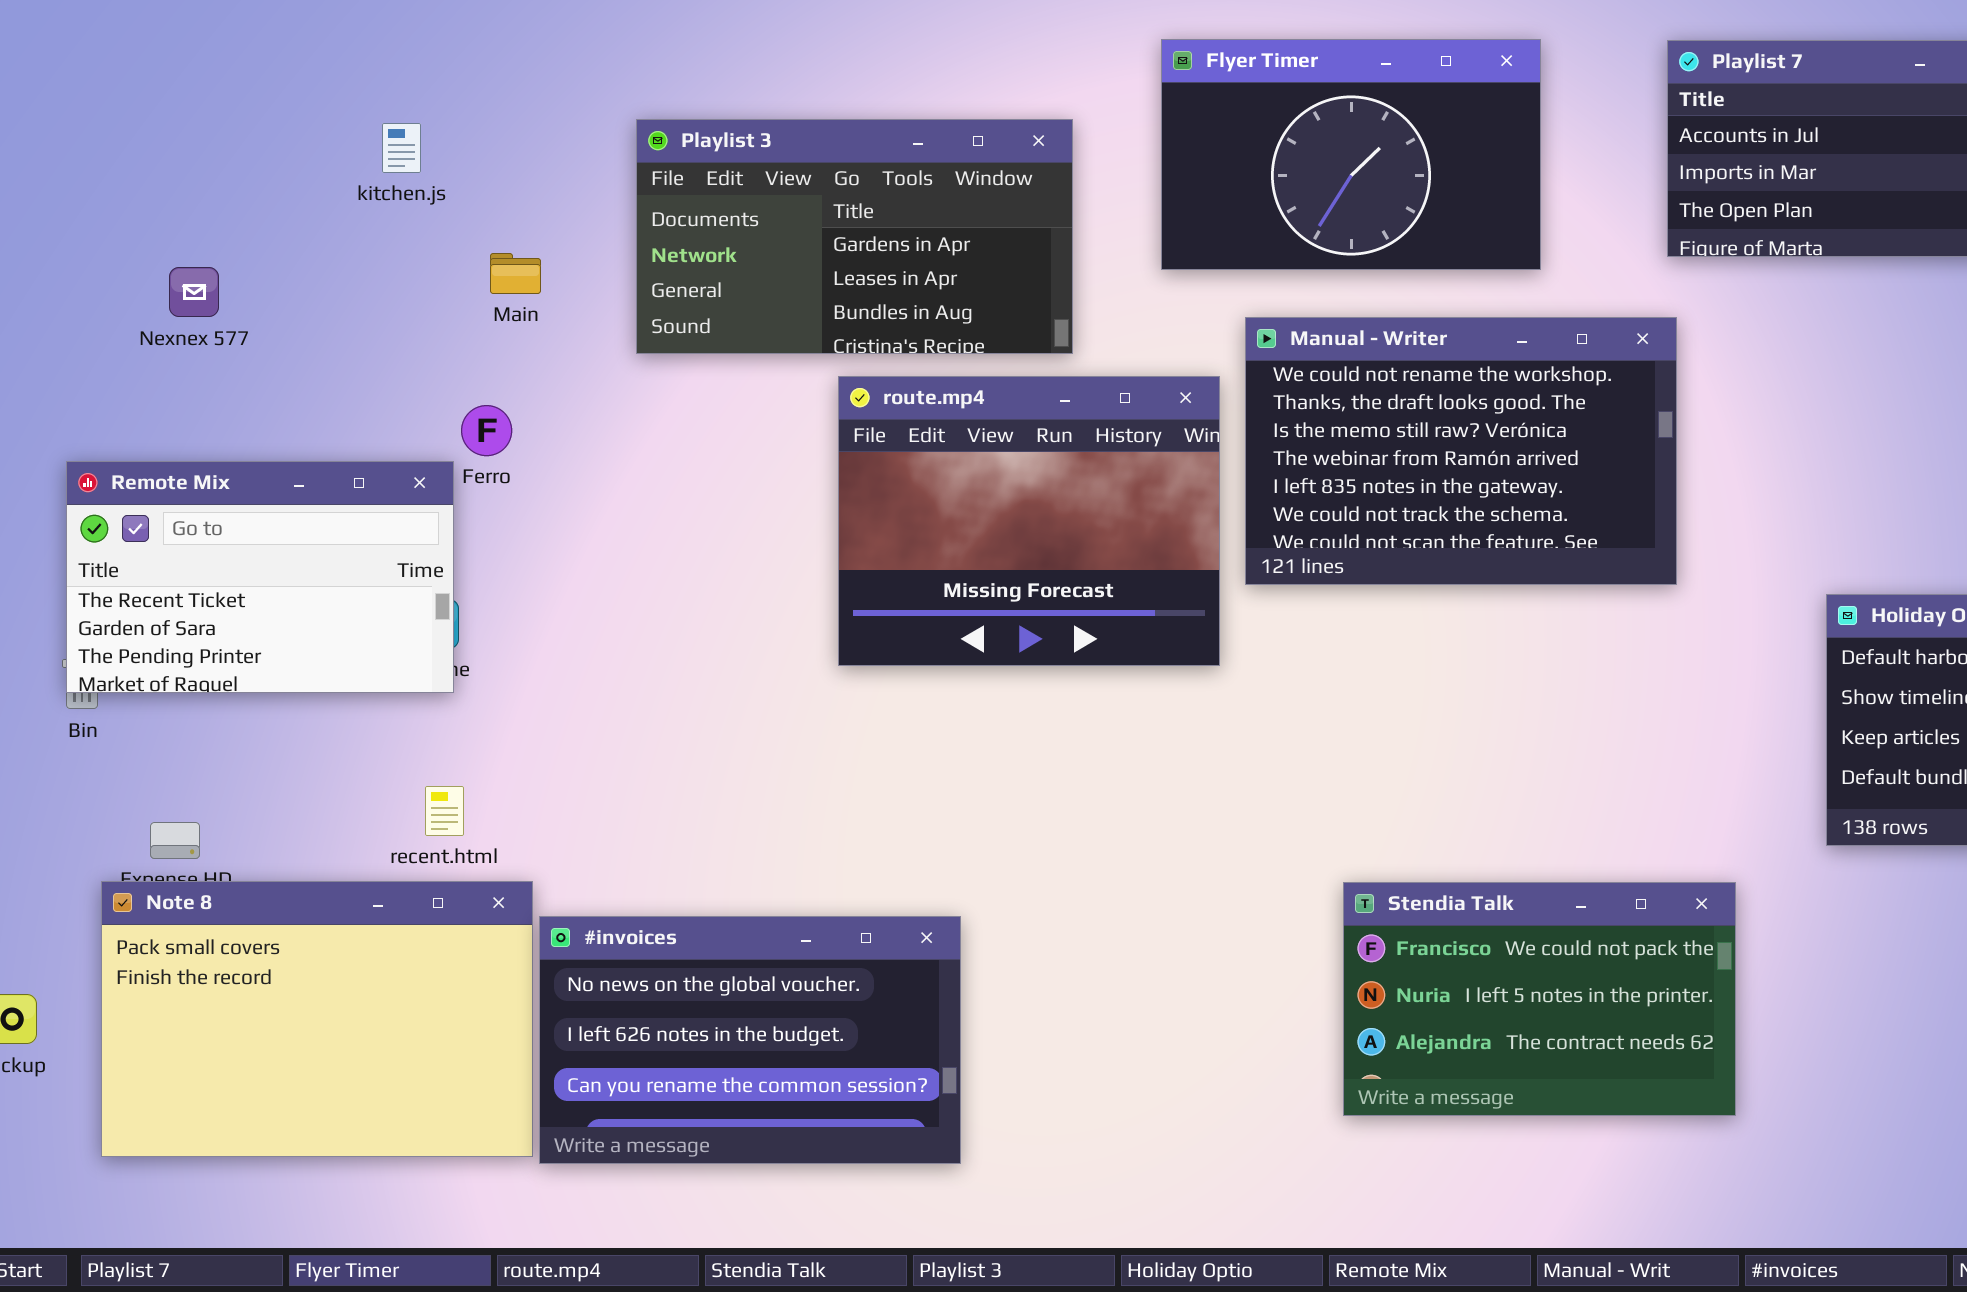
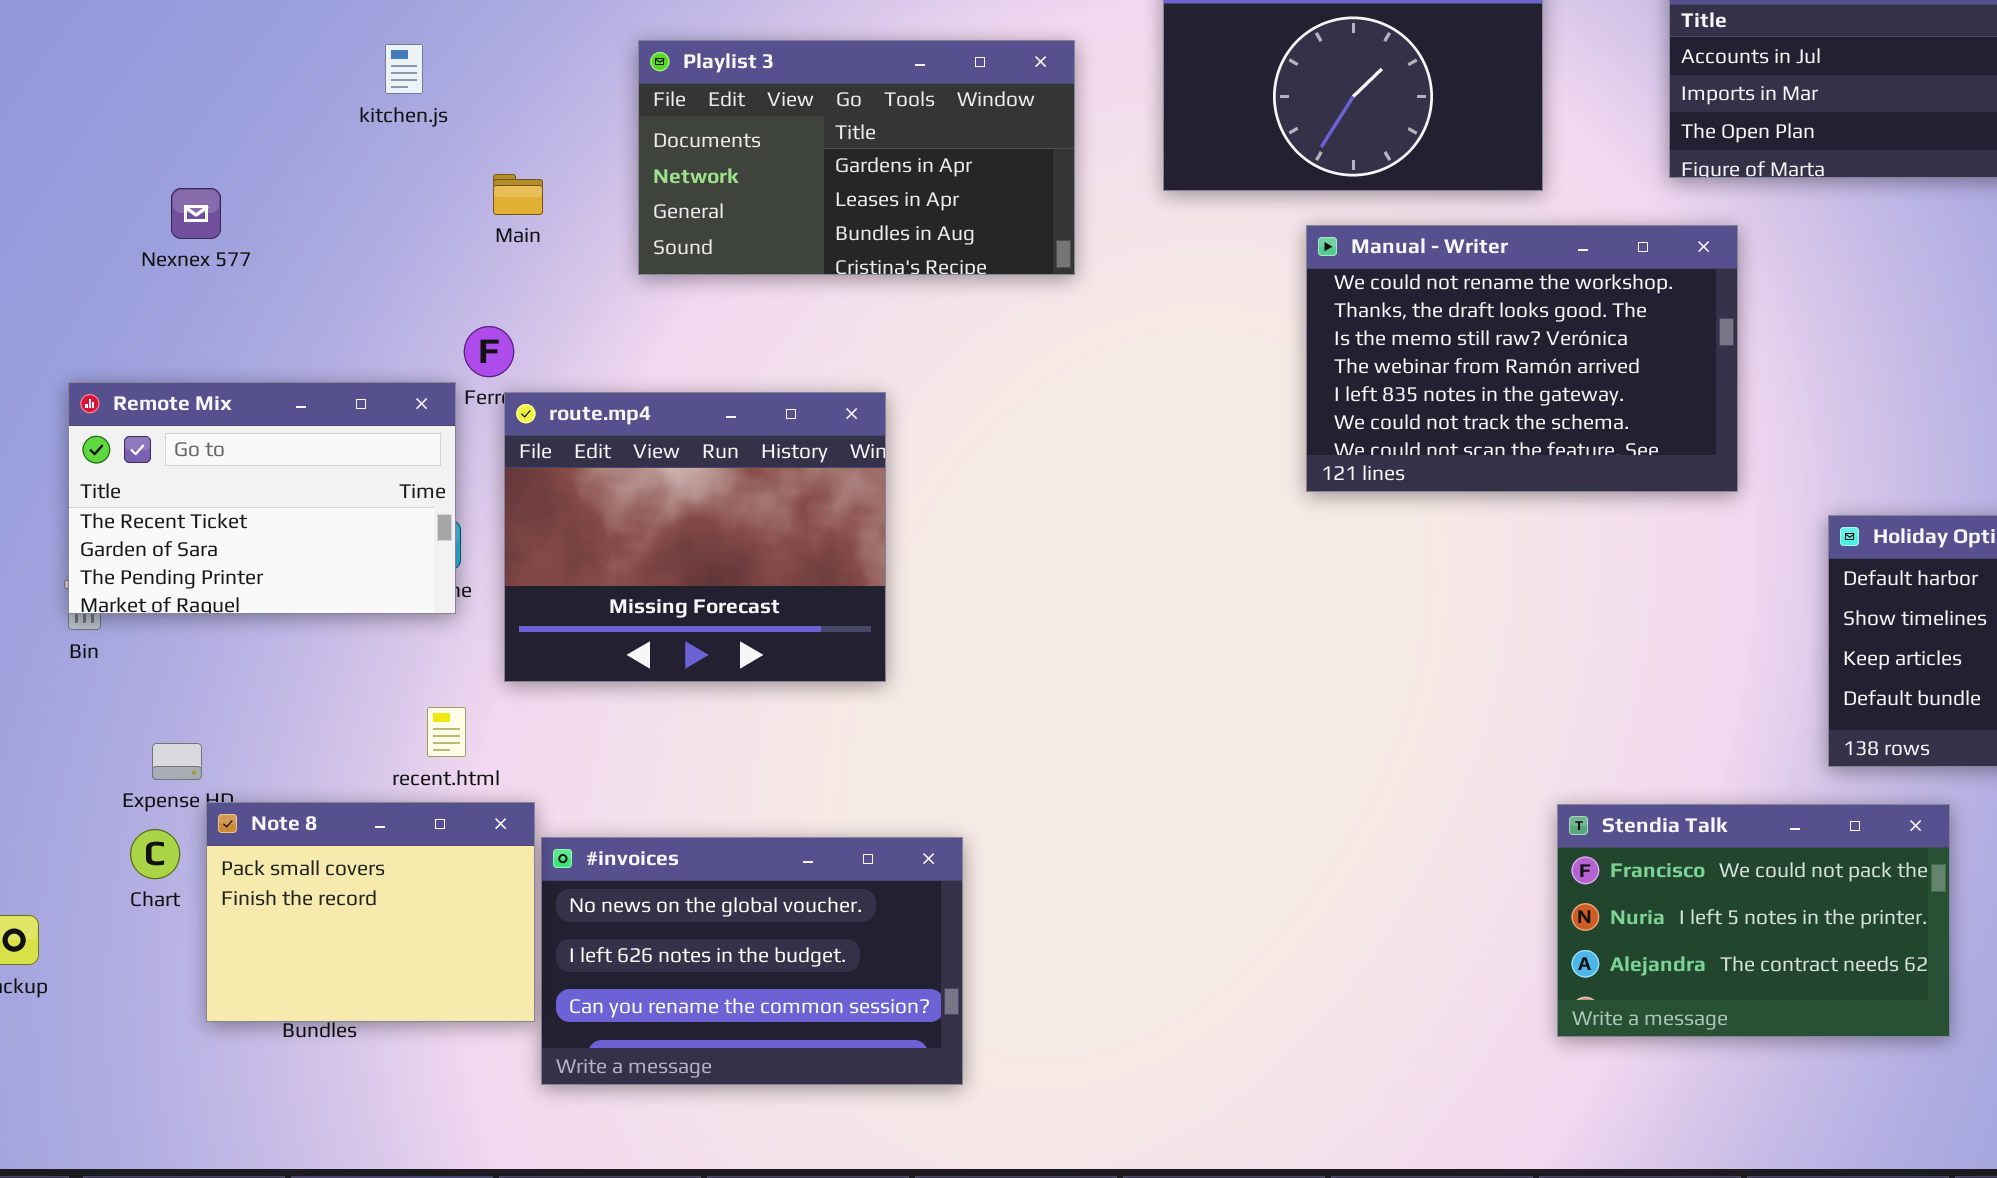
Manual - Writer: [1245,317,1677,585] -> [1306,225,1738,492], moved
route.mp4: [838,376,1220,666] -> [504,392,886,682], moved
Note 8: [101,881,533,1157] -> [206,802,535,1022], resized
Stendia Talk: [1343,882,1736,1116] -> [1557,804,1950,1037], moved

